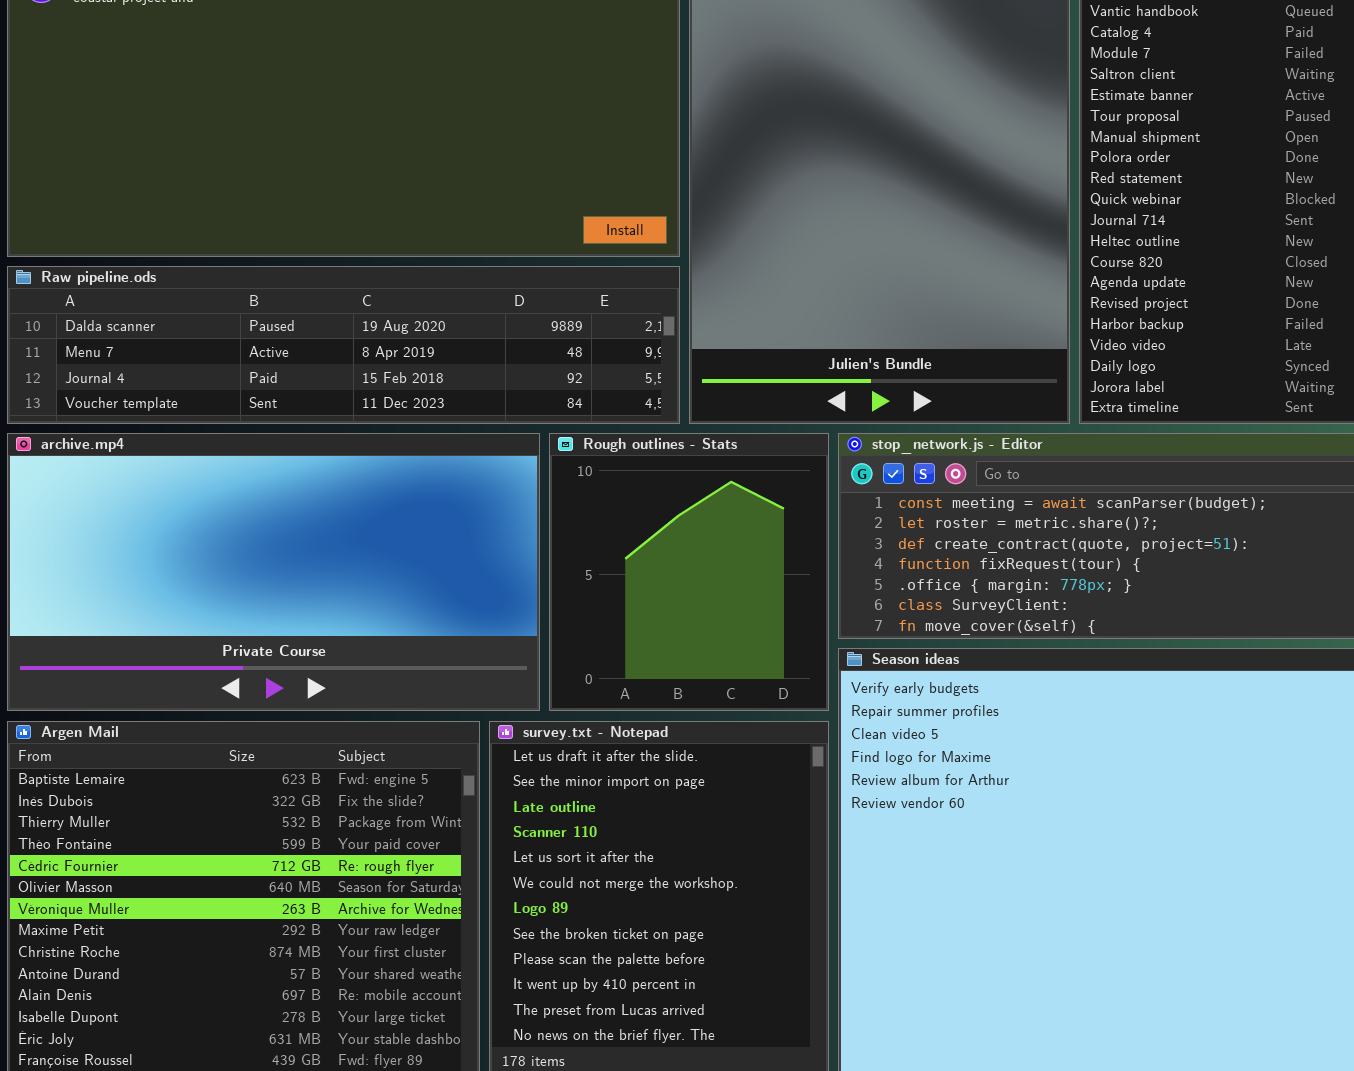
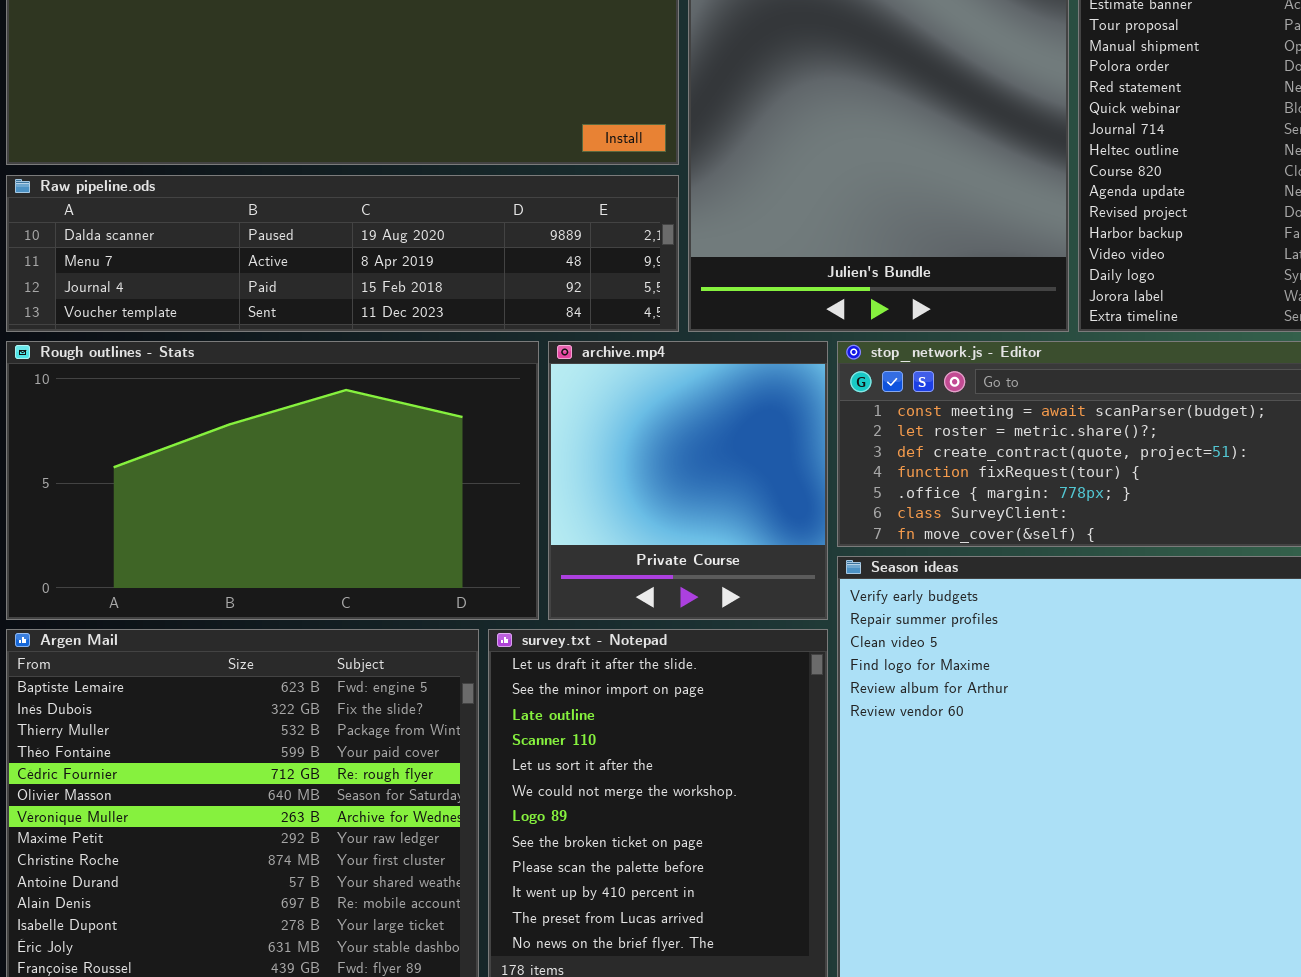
archive.mp4: [7,433,540,711] -> [548,341,828,620], moved, resized
Rough outlines - Stats: [549,433,829,711] -> [6,341,539,620], moved, resized

